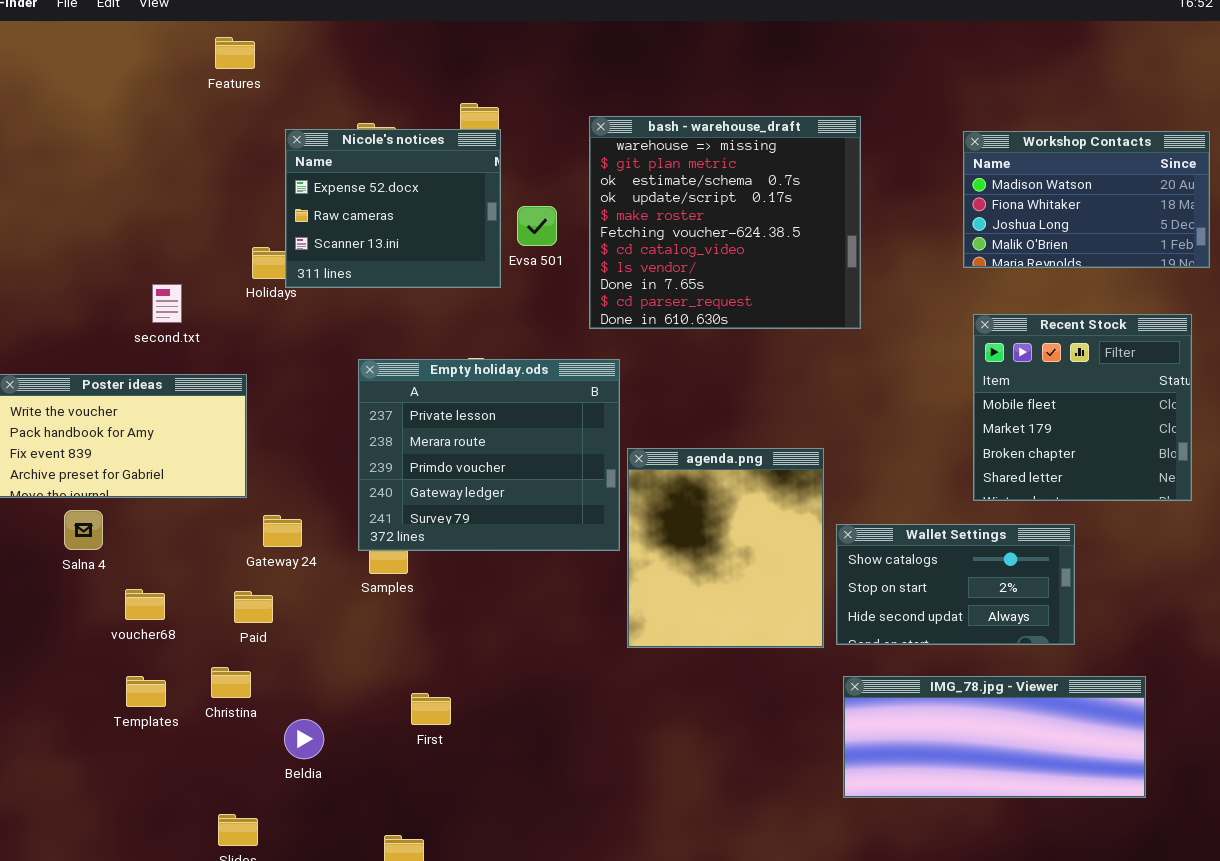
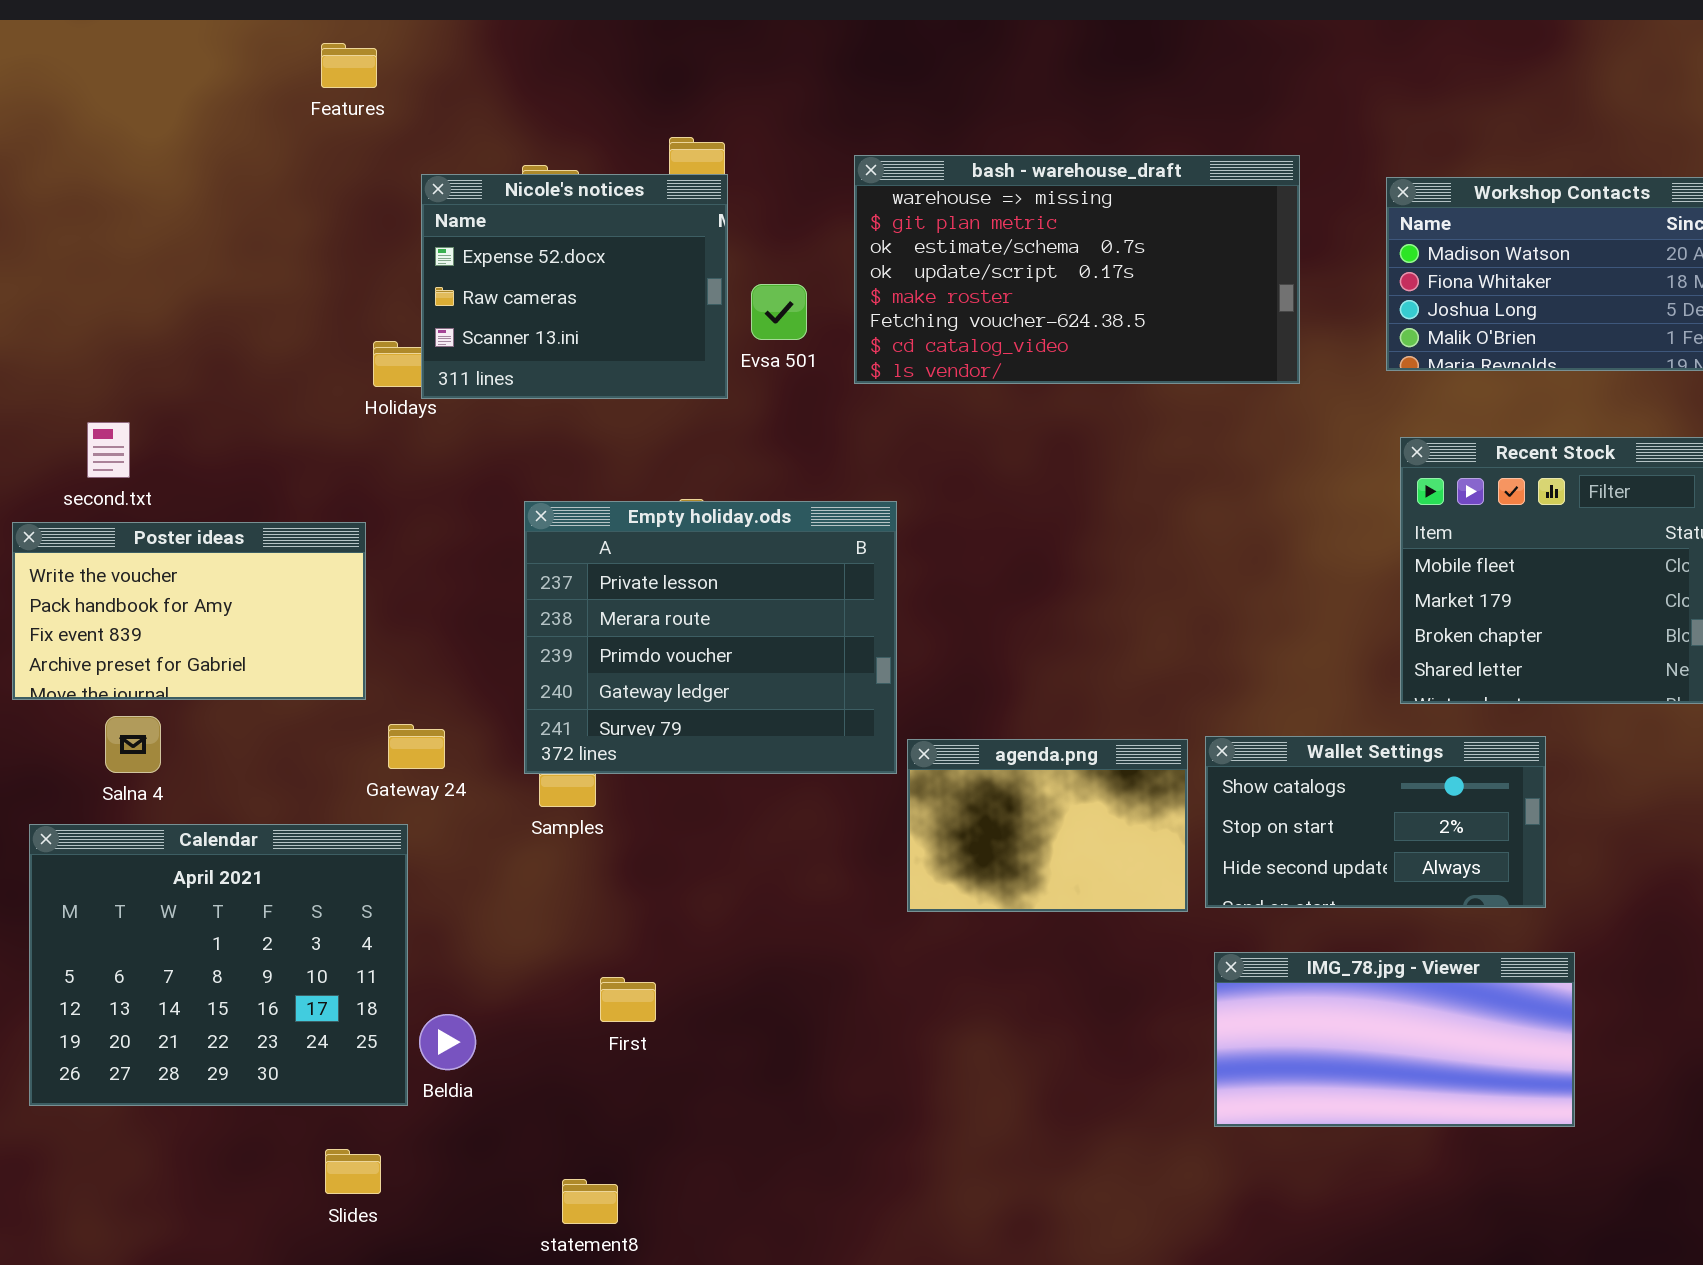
bash - warehouse_draft: [589,116,861,329] -> [854,155,1300,384], resized
second.txt: [152,284,182,323] -> [87,422,130,478], moved
agenda.png: [627,448,824,648] -> [907,739,1188,912], resized
Calendar: none -> [29,824,408,1106], opened
IMG_78.jpg - Viewer: [843,676,1146,798] -> [1214,952,1575,1127], resized

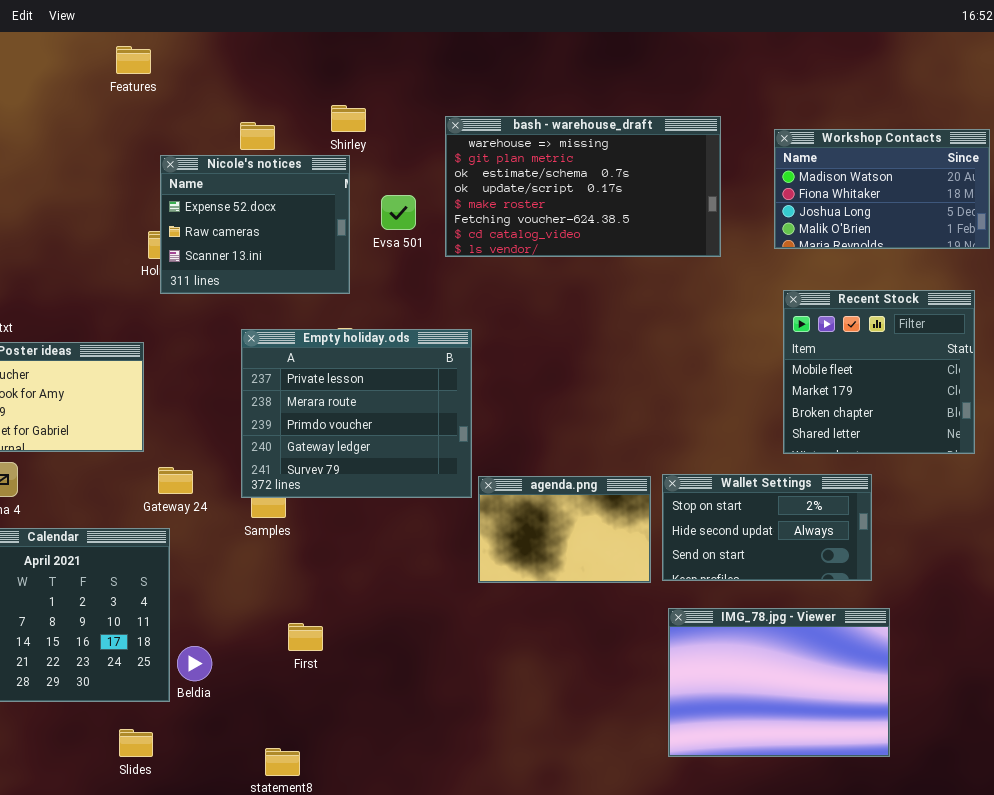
Nicole's notices: [421,174,728,399] -> [160,155,350,294], moved
Wallet Settings: [1205,736,1546,908] -> [662,474,872,581], scrolled down 1 row
IMG_78.jpg - Viewer: [1214,952,1575,1127] -> [668,608,890,757], resized

